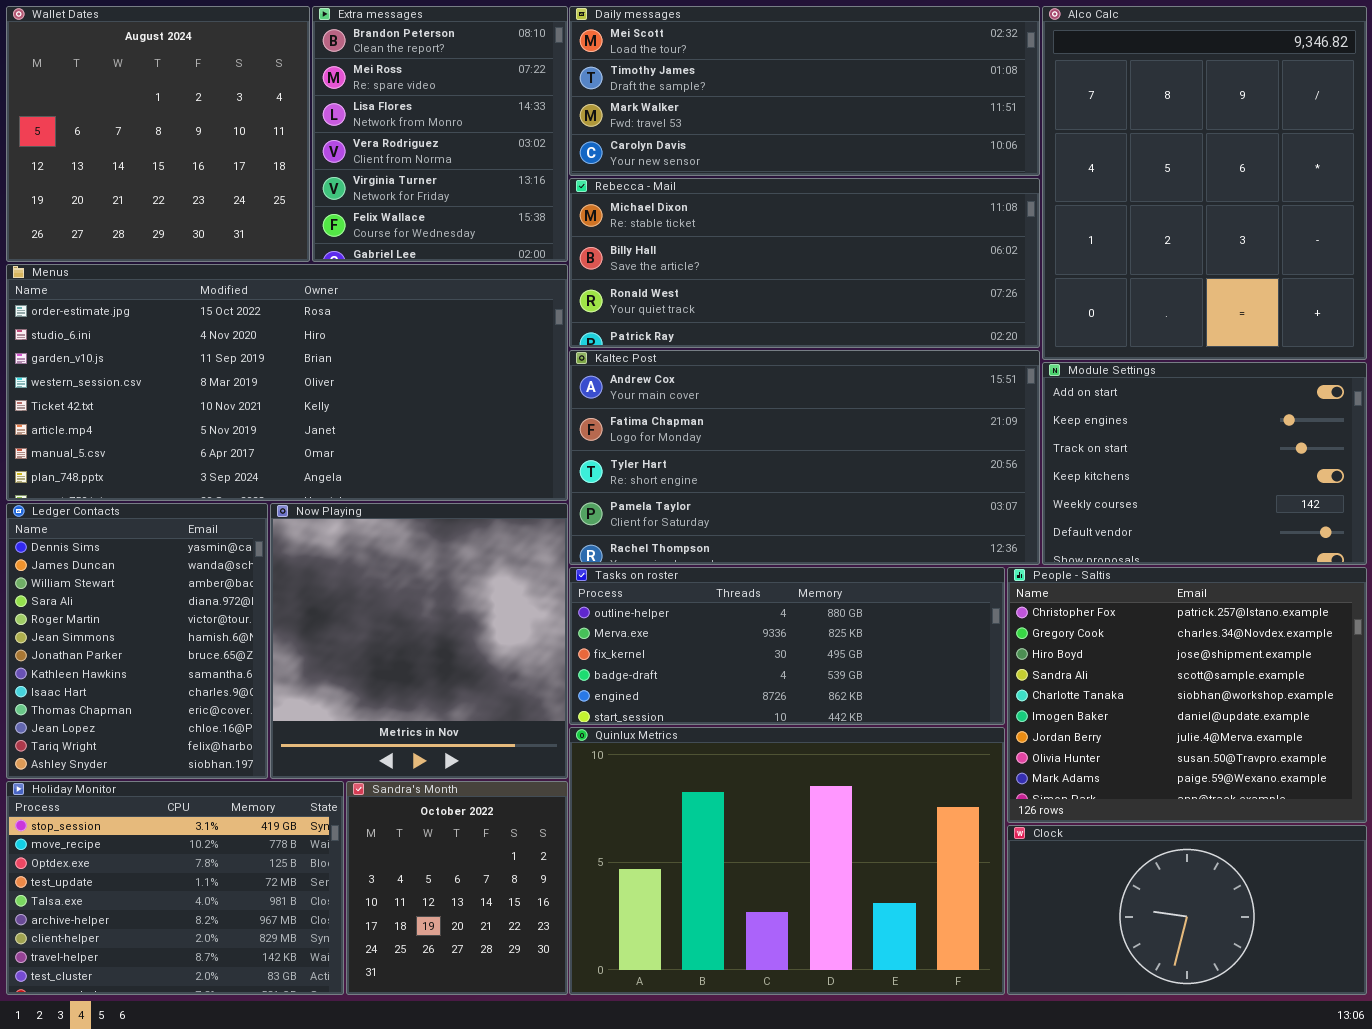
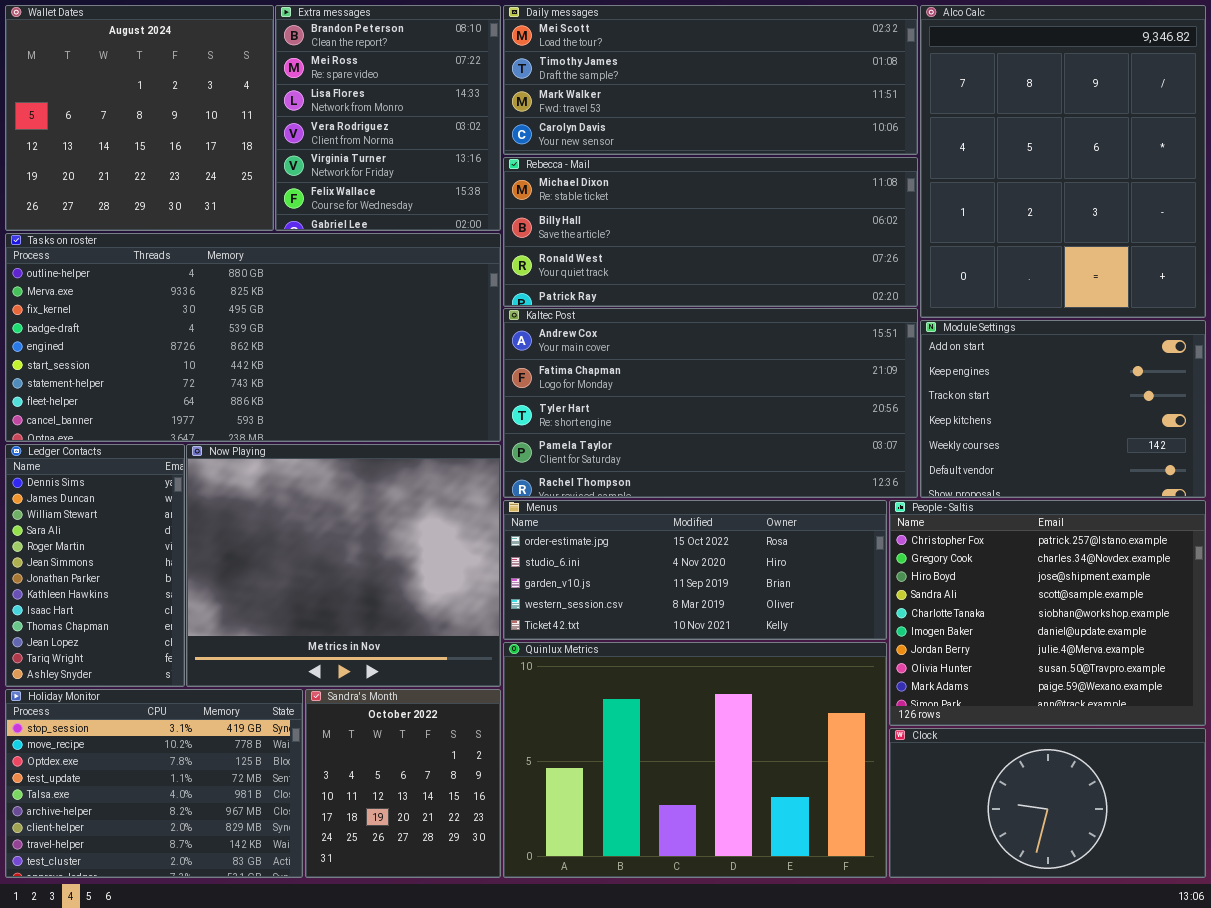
Menus: [6,264,568,501] -> [503,500,887,640], moved, resized
Ledger Contacts: [6,503,268,779] -> [5,444,185,687], resized
Now Playing: [270,503,568,779] -> [186,444,501,687], resized
Tasks on roster: [569,567,1005,725] -> [5,233,501,442], moved, resized

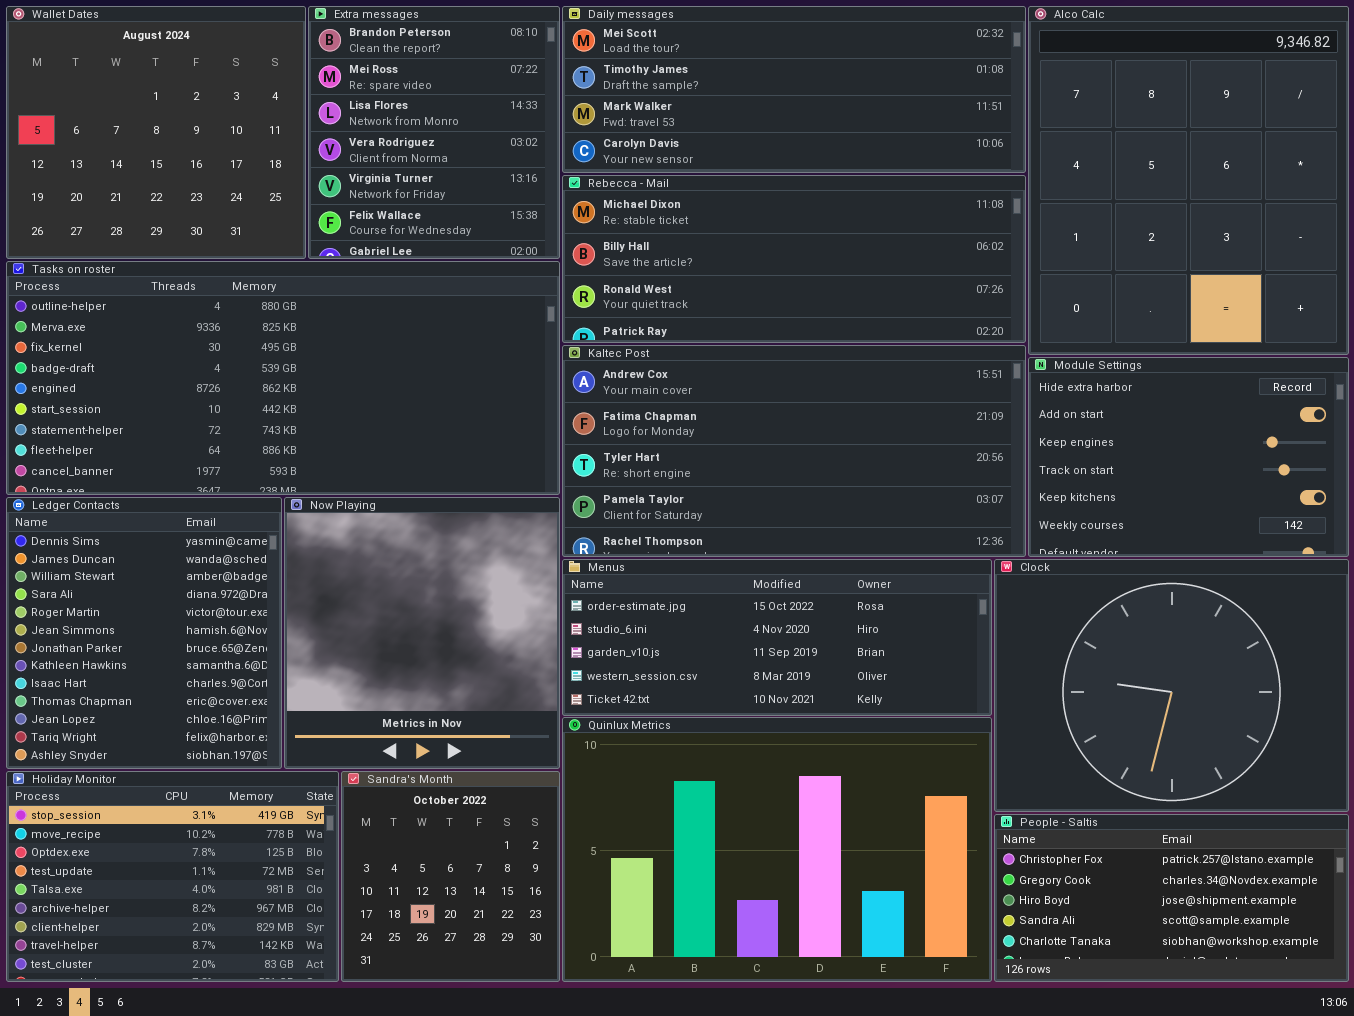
Module Settings: [920,320,1206,498] -> [1028,357,1349,557], scrolled up 1 row
Ledger Contacts: [5,444,185,687] -> [6,497,282,769], resized
Now Playing: [186,444,501,687] -> [284,497,560,769], resized
People - Saltis: [889,500,1206,726] -> [994,814,1349,982], moved, resized
Clock: [889,728,1206,878] -> [994,559,1349,812], moved, resized

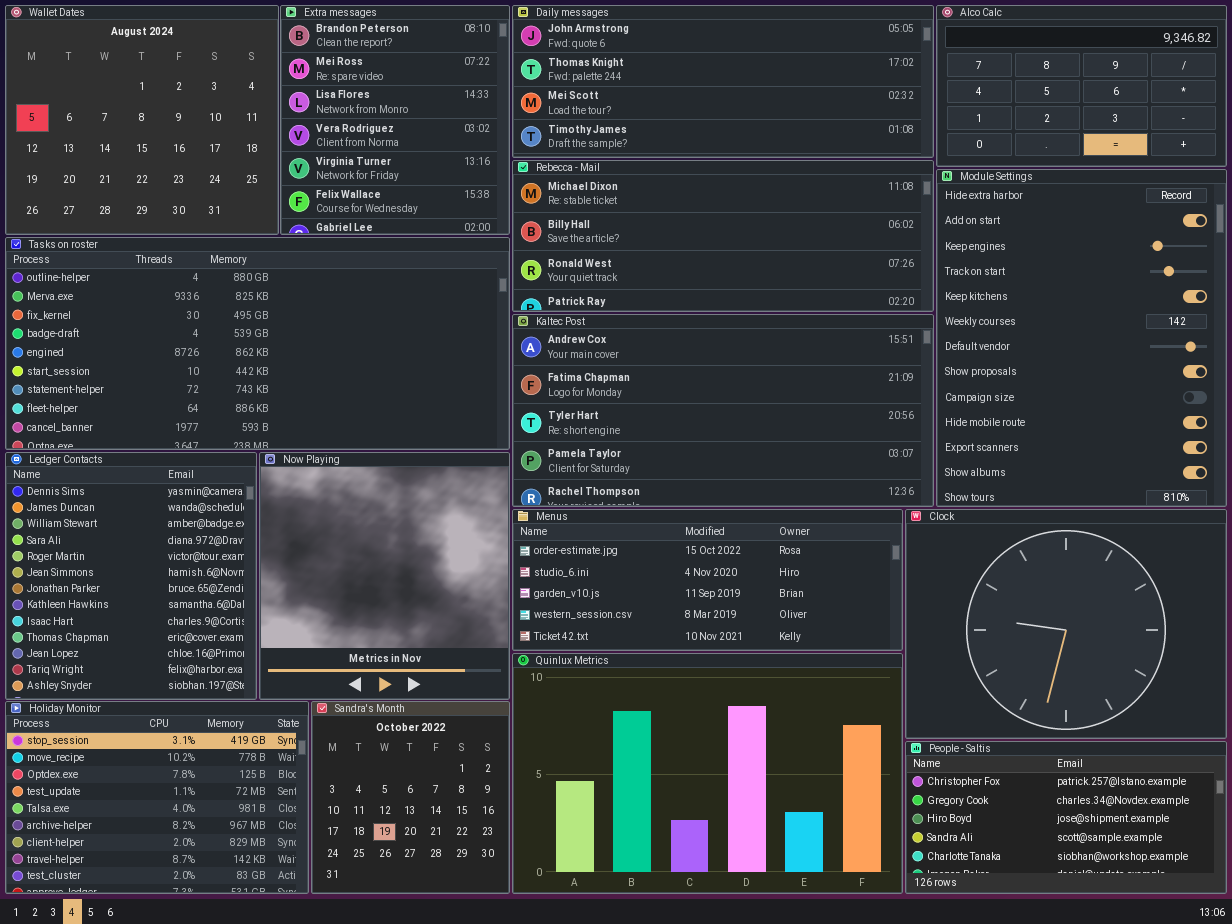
Daily messages: [562,6,1026,173] -> [512,5,934,158], scrolled up 2 rows
Alco Calc: [1028,6,1349,355] -> [936,5,1227,167], resized
Module Settings: [1028,357,1349,557] -> [936,169,1227,507], resized

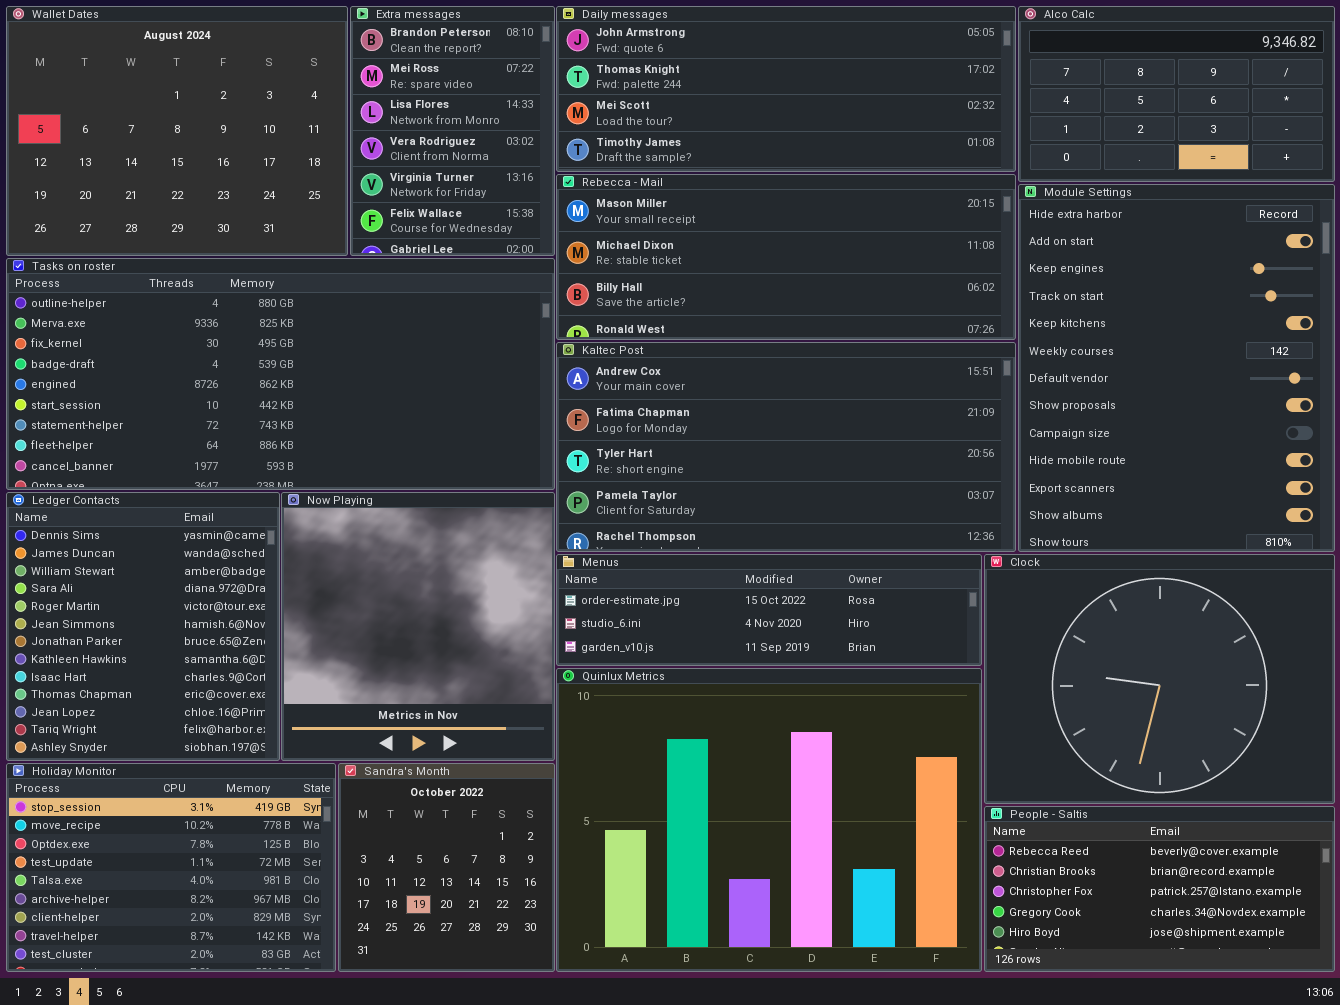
Wallet Dates: [5,5,279,235] -> [6,6,348,256], resized
Extra messages: [280,5,510,235] -> [350,6,555,256], resized
Rebecca - Mail: [512,160,934,312] -> [556,174,1016,340], scrolled up 1 row
Menus: [512,509,903,651] -> [556,554,982,666], resized
Quinlux Metrics: [512,653,903,894] -> [556,668,982,972], resized
People - Saltis: [905,741,1227,894] -> [984,806,1335,972], scrolled up 2 rows

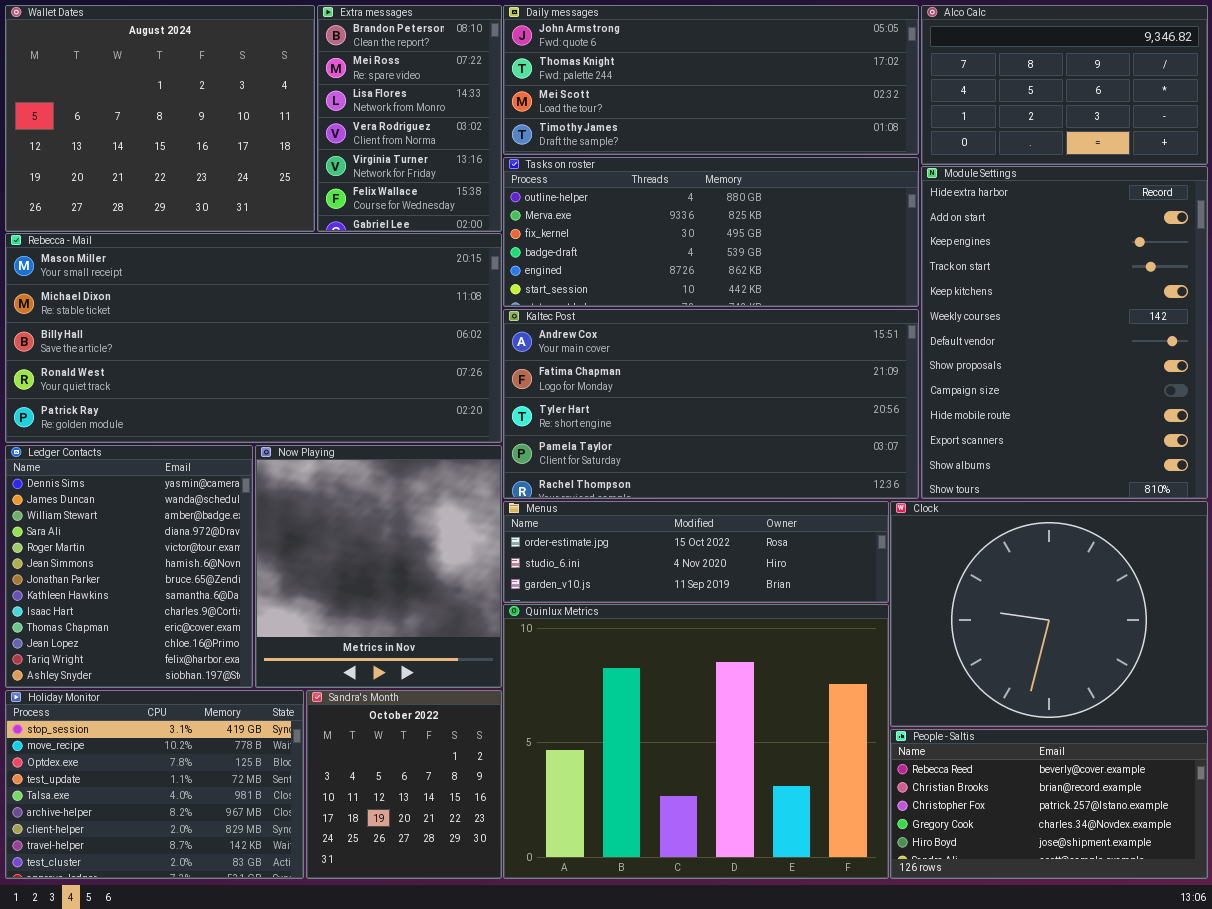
Rebecca - Mail: [556,174,1016,340] -> [5,233,502,443], moved, resized
Tasks on roster: [6,258,555,490] -> [503,157,919,307], moved, resized

